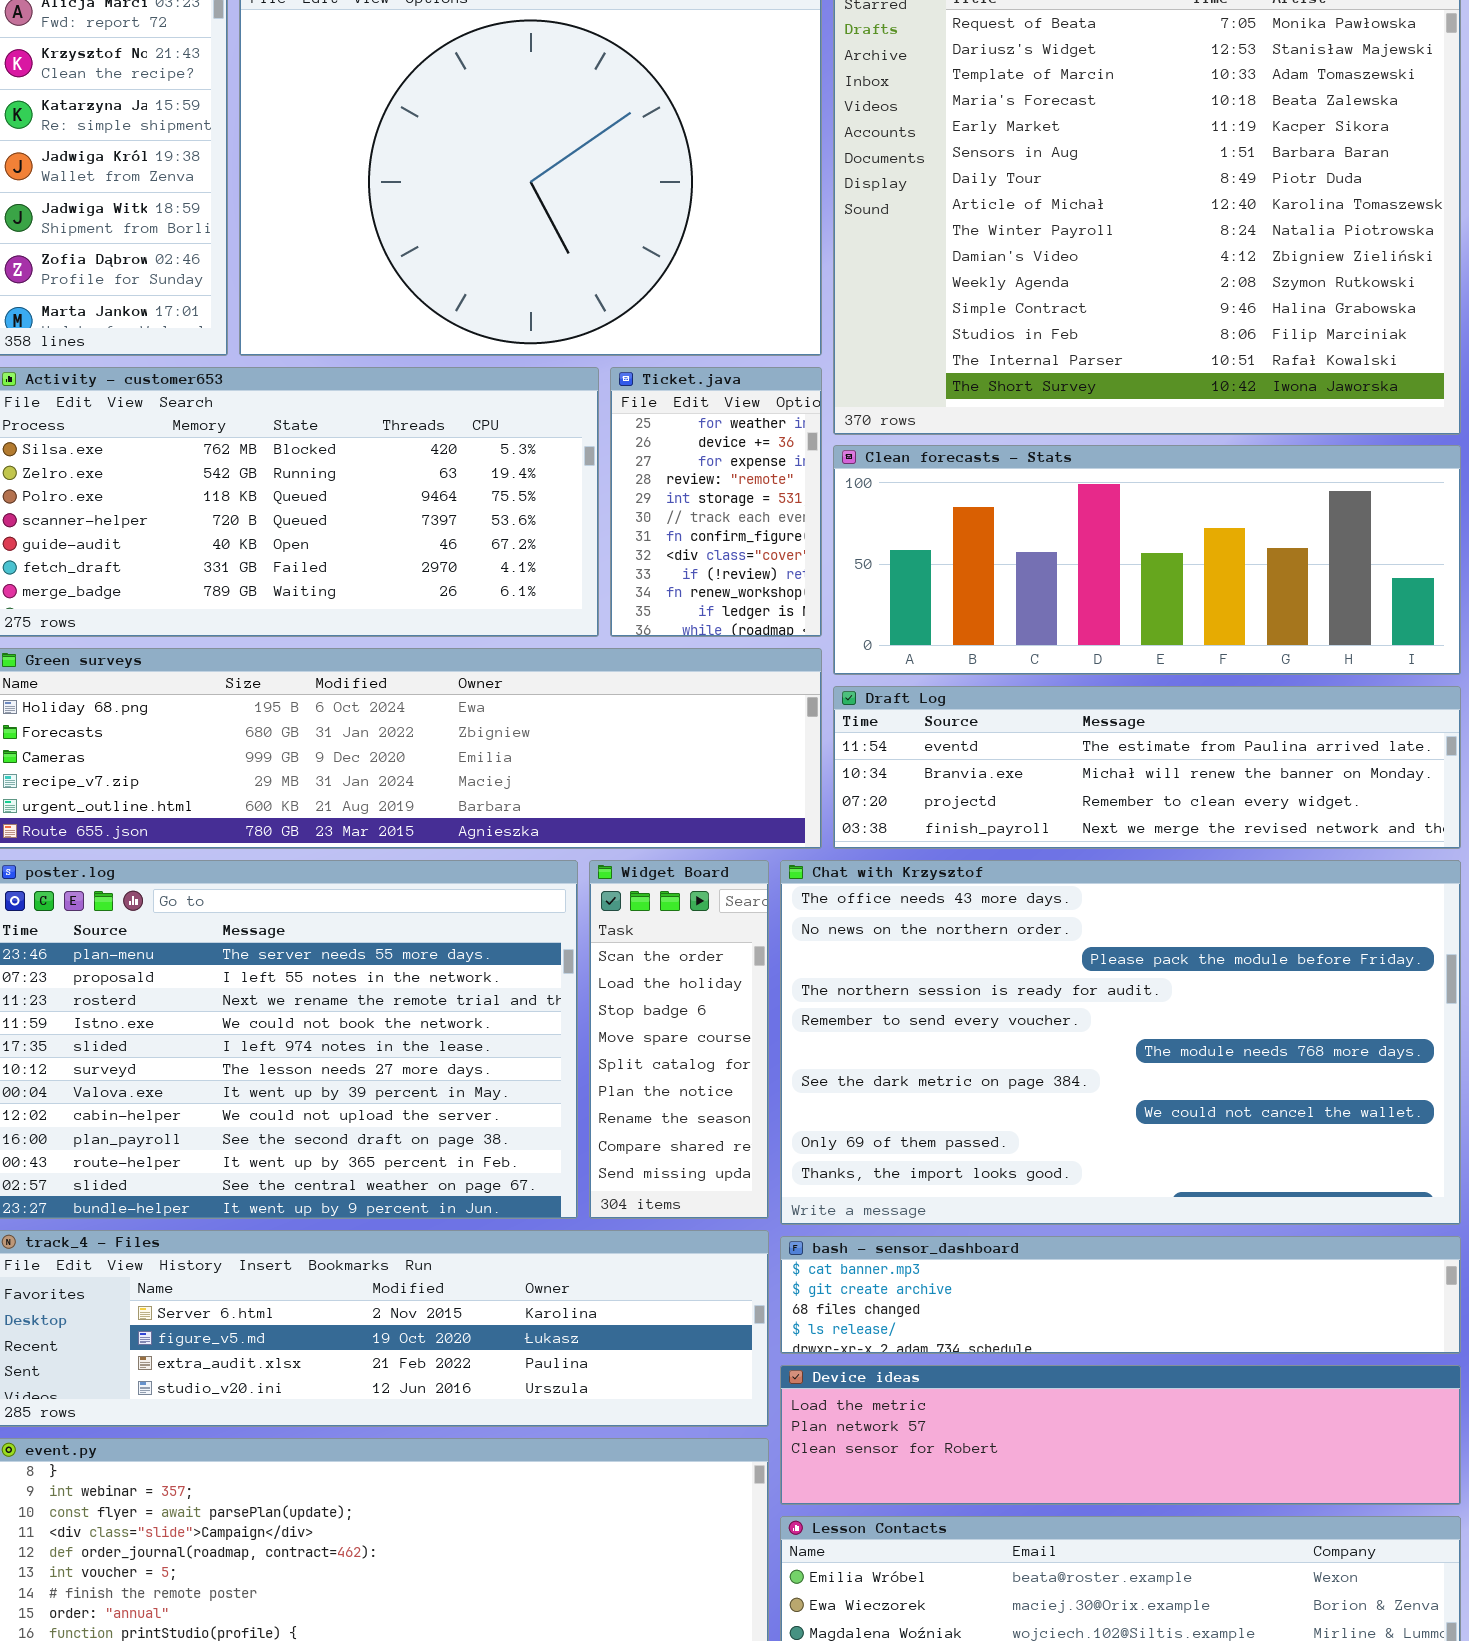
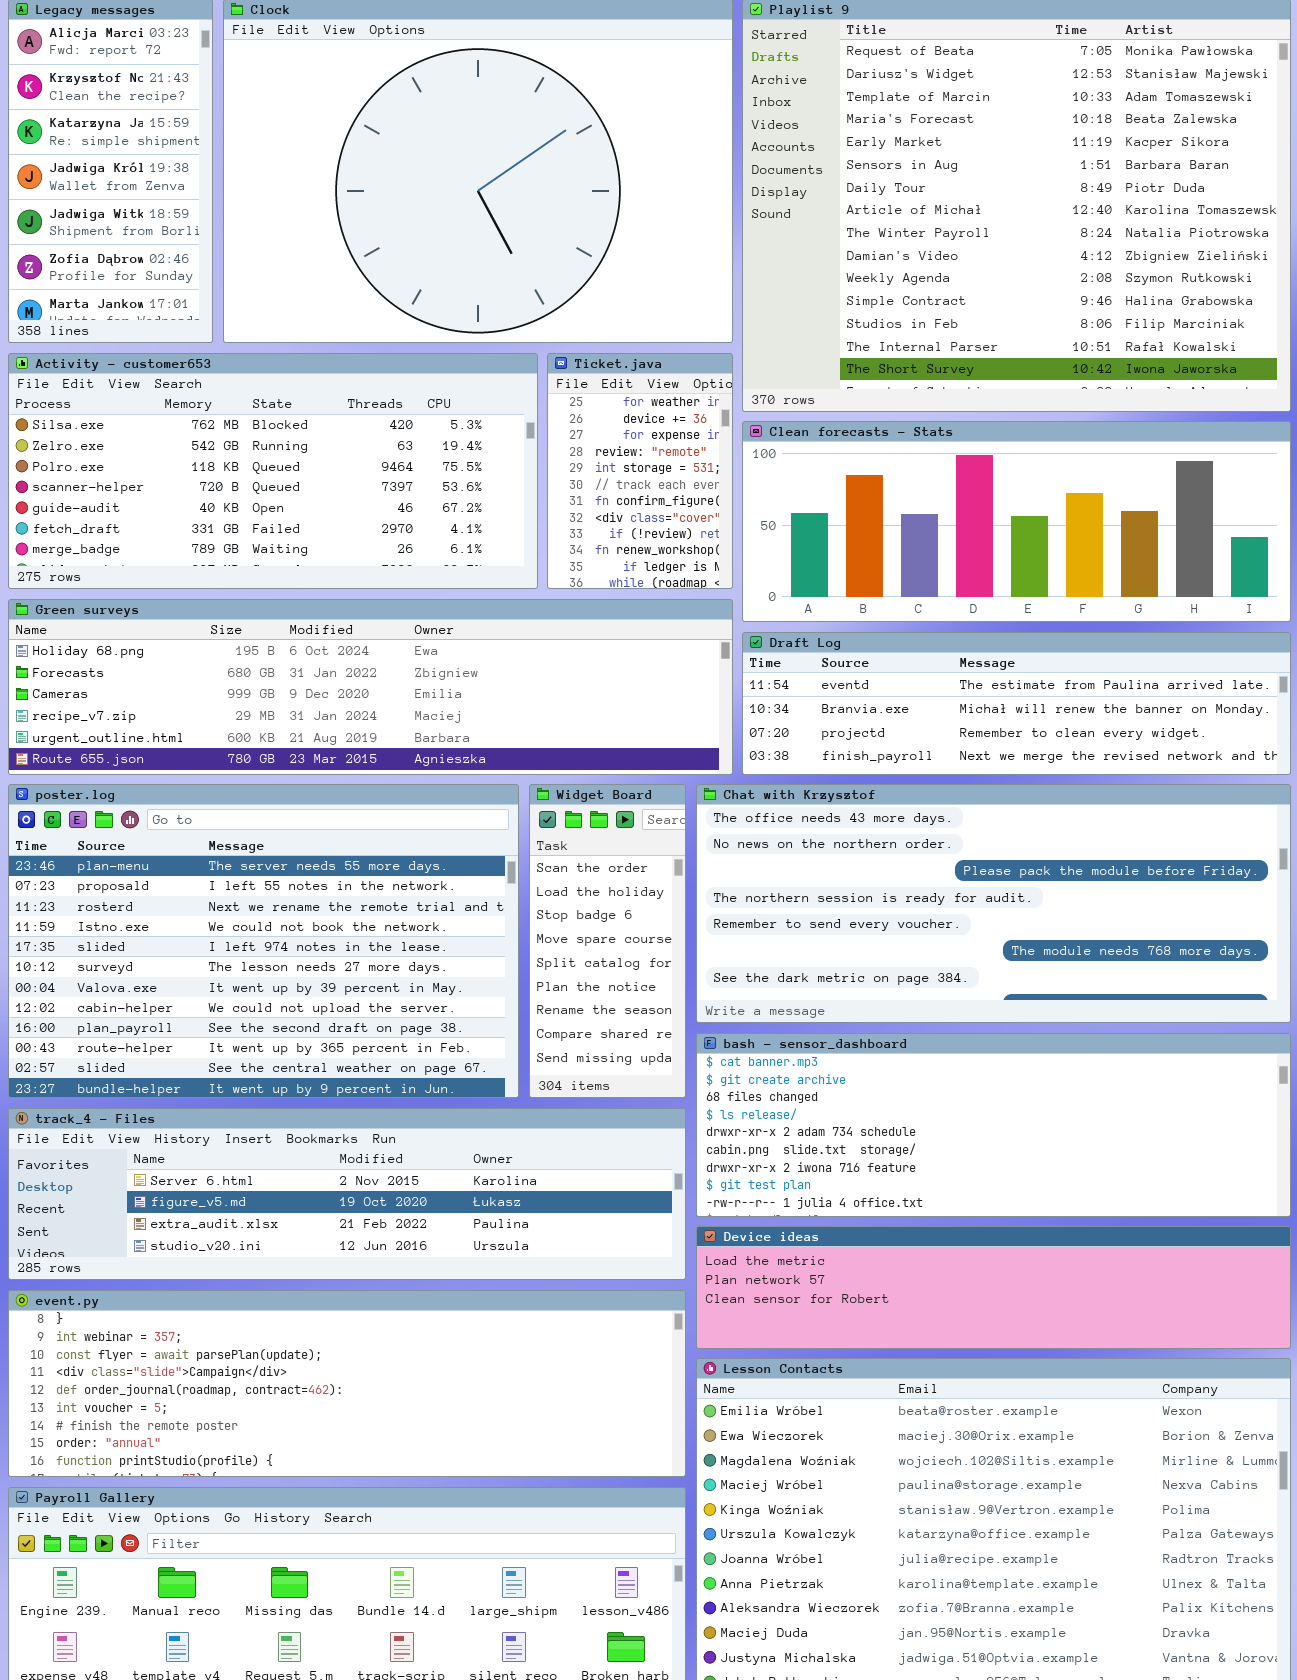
Chat with Krzysztof: [780,860,1461,1225] -> [696,784,1291,1023], resized
bash - sensor_dashboard: [780,1236,1461,1354] -> [696,1033,1291,1217], resized

